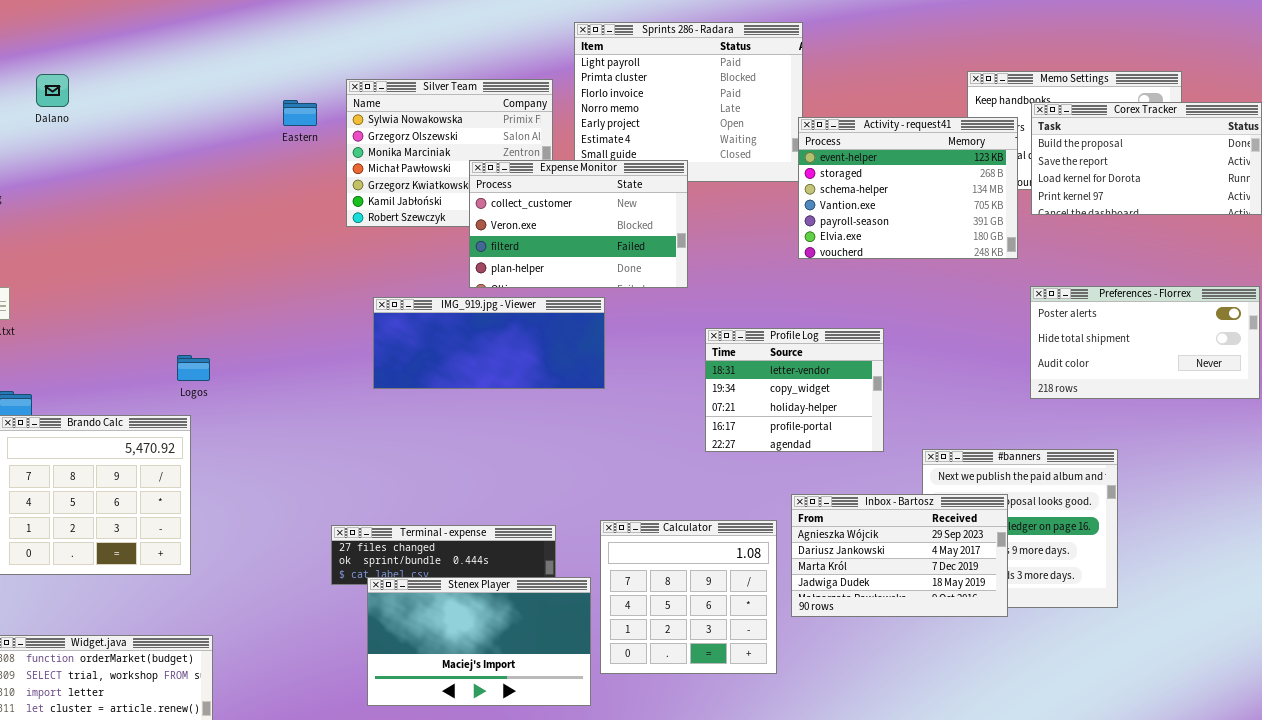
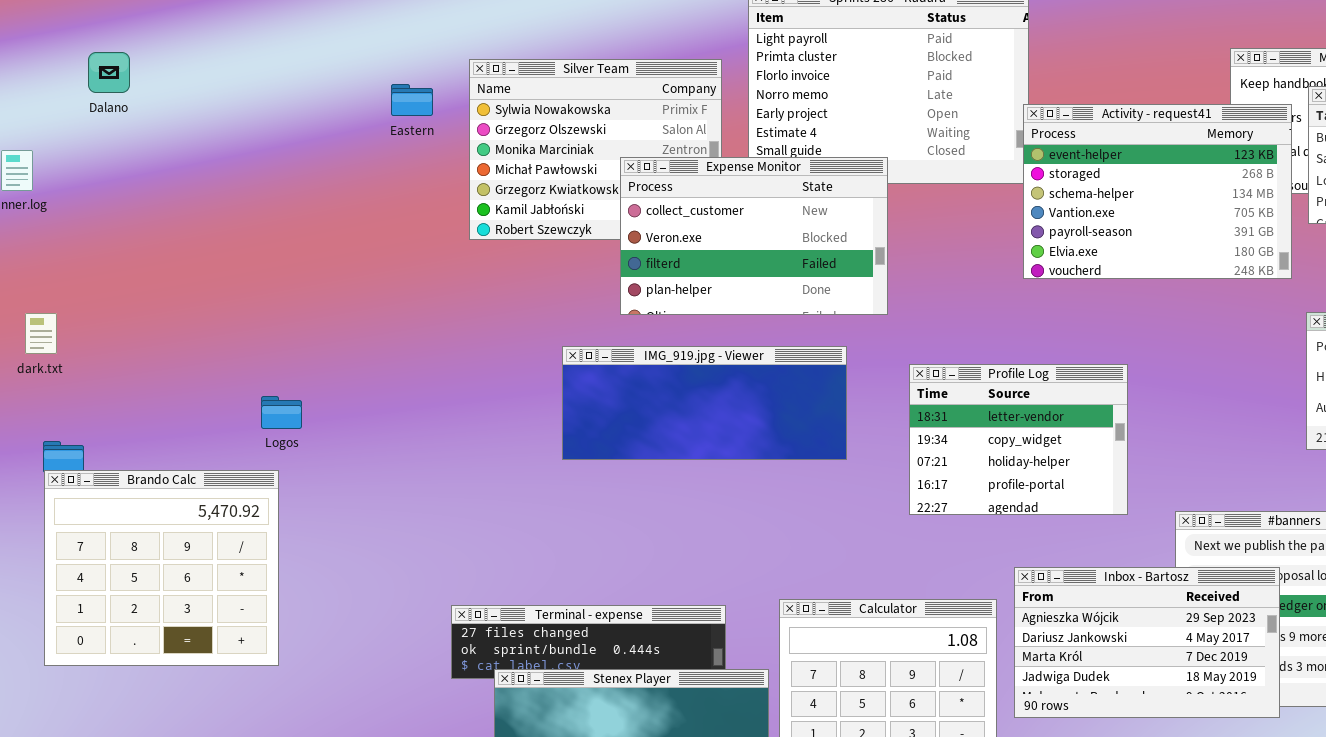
IMG_919.jpg - Viewer: [373,297,605,389] -> [562,346,847,460], moved

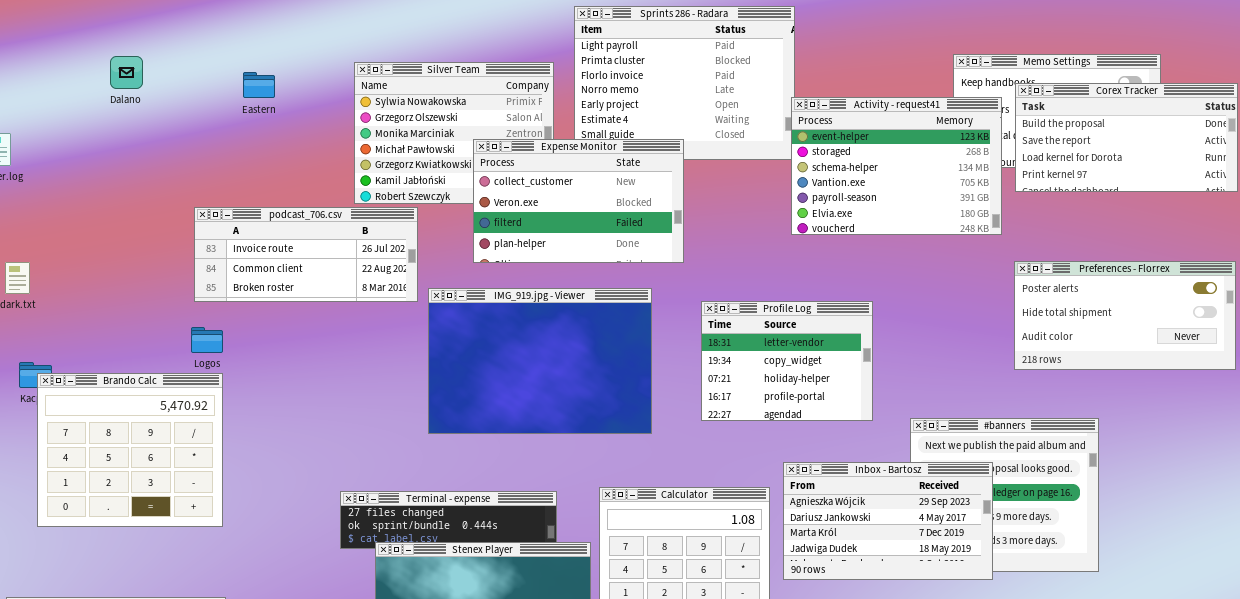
Dalano: [88,52,130,93] -> [110,56,143,89], moved
Eastern: [391,84,433,116] -> [243,72,275,98], moved
podcast_706.csv: none -> [194,207,418,302], opened
IMG_919.jpg - Viewer: [562,346,847,460] -> [428,288,652,434], resized
Brando Calc: [44,470,279,666] -> [37,373,223,527], moved

